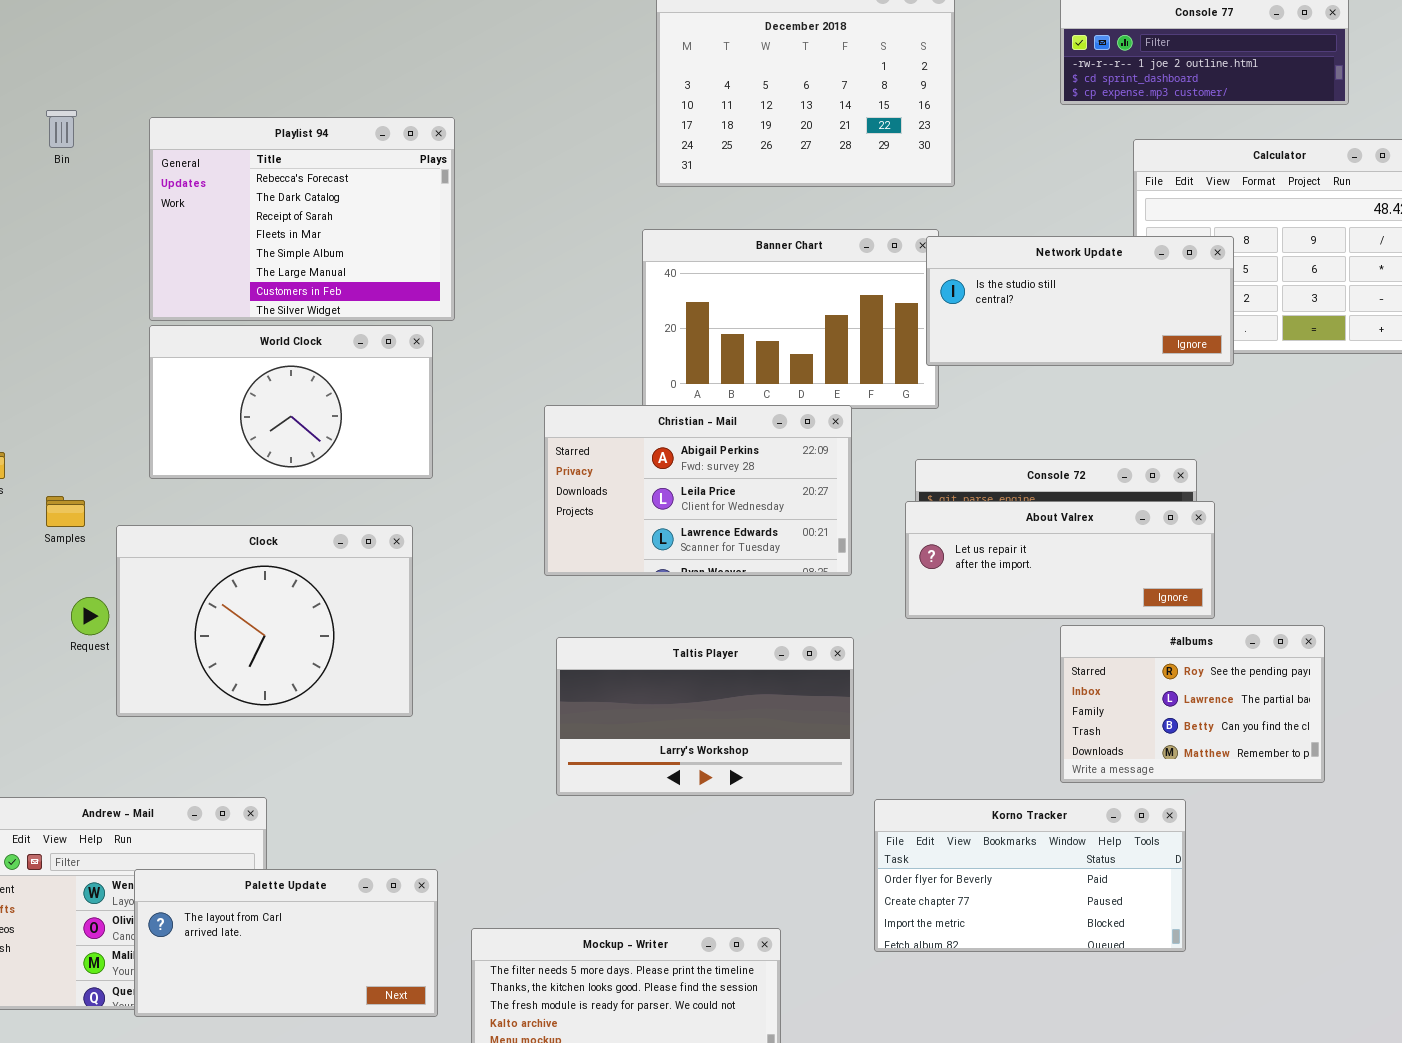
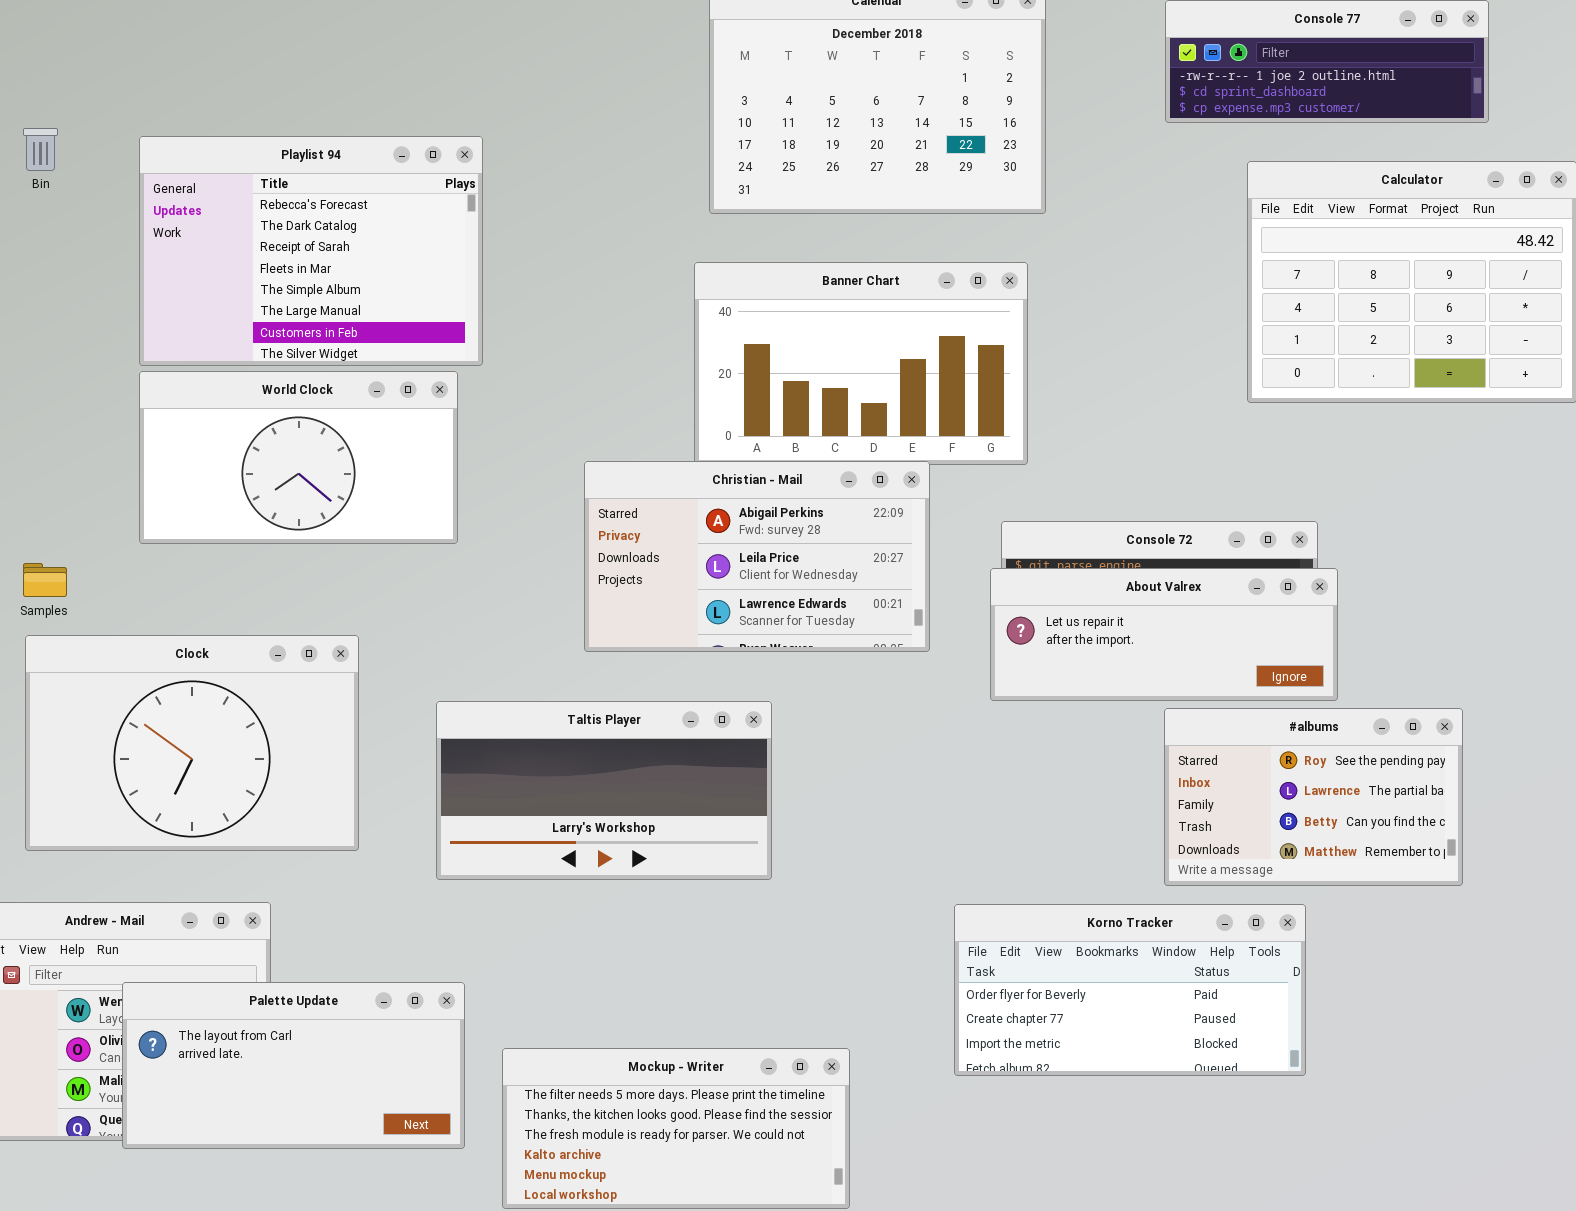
Network Update: [926,236,1234,366] -> none, closed
Clock: [116,525,413,717] -> [25,635,359,851], moved
Taltis Player: [556,637,854,796] -> [436,701,772,880], moved

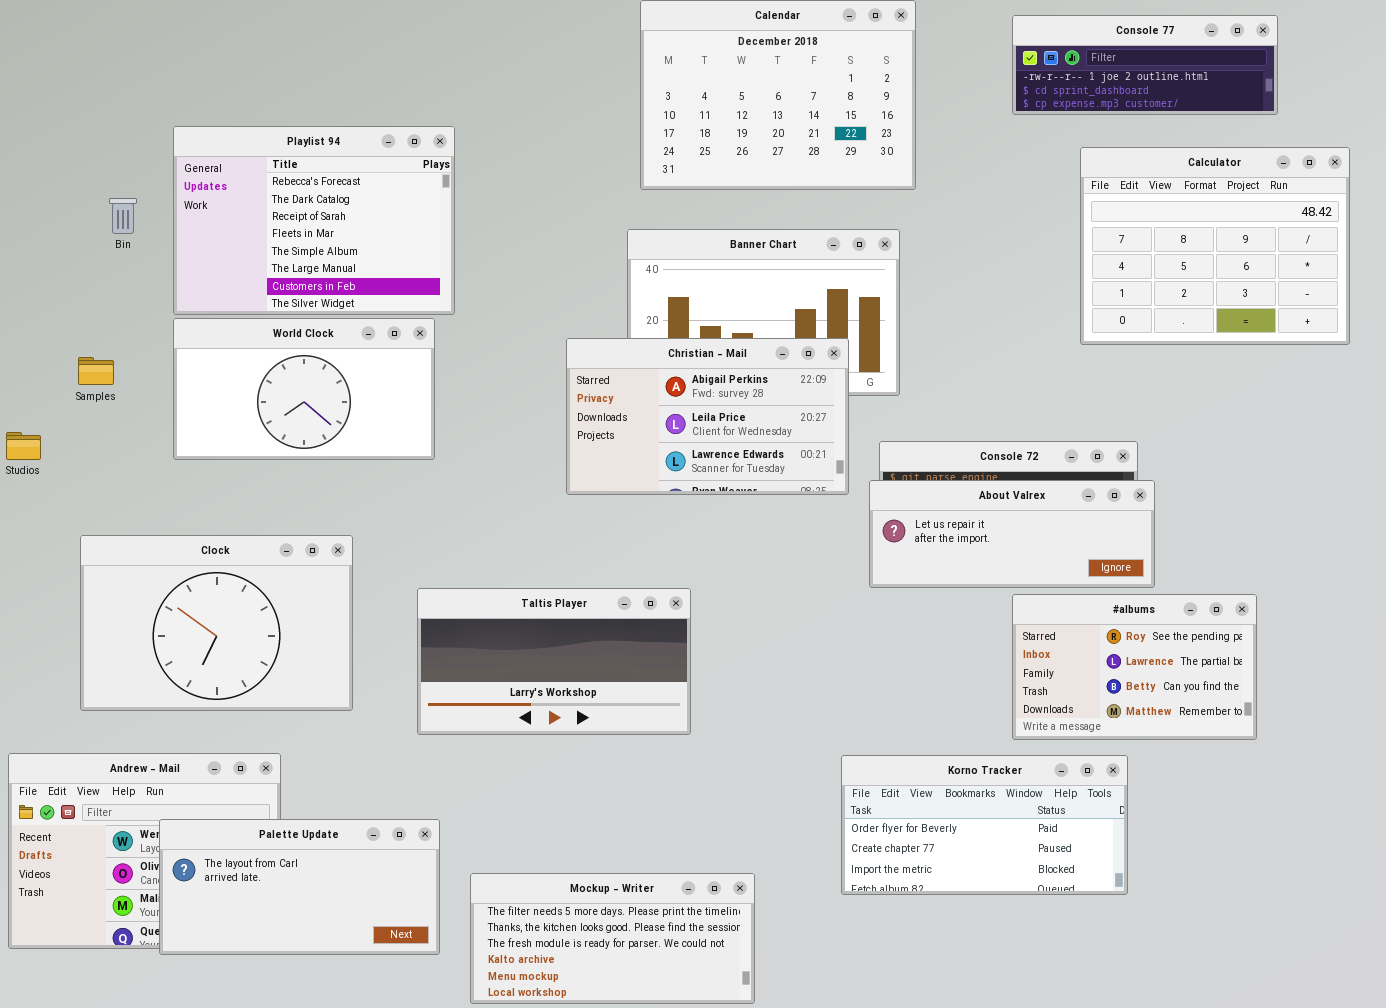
Bin: [23,128,58,171] -> [109,198,137,234], moved
Christian - Mail: [584,461,930,652] -> [566,338,849,495], moved
Samples: [23,563,67,597] -> [78,357,114,385], moved

